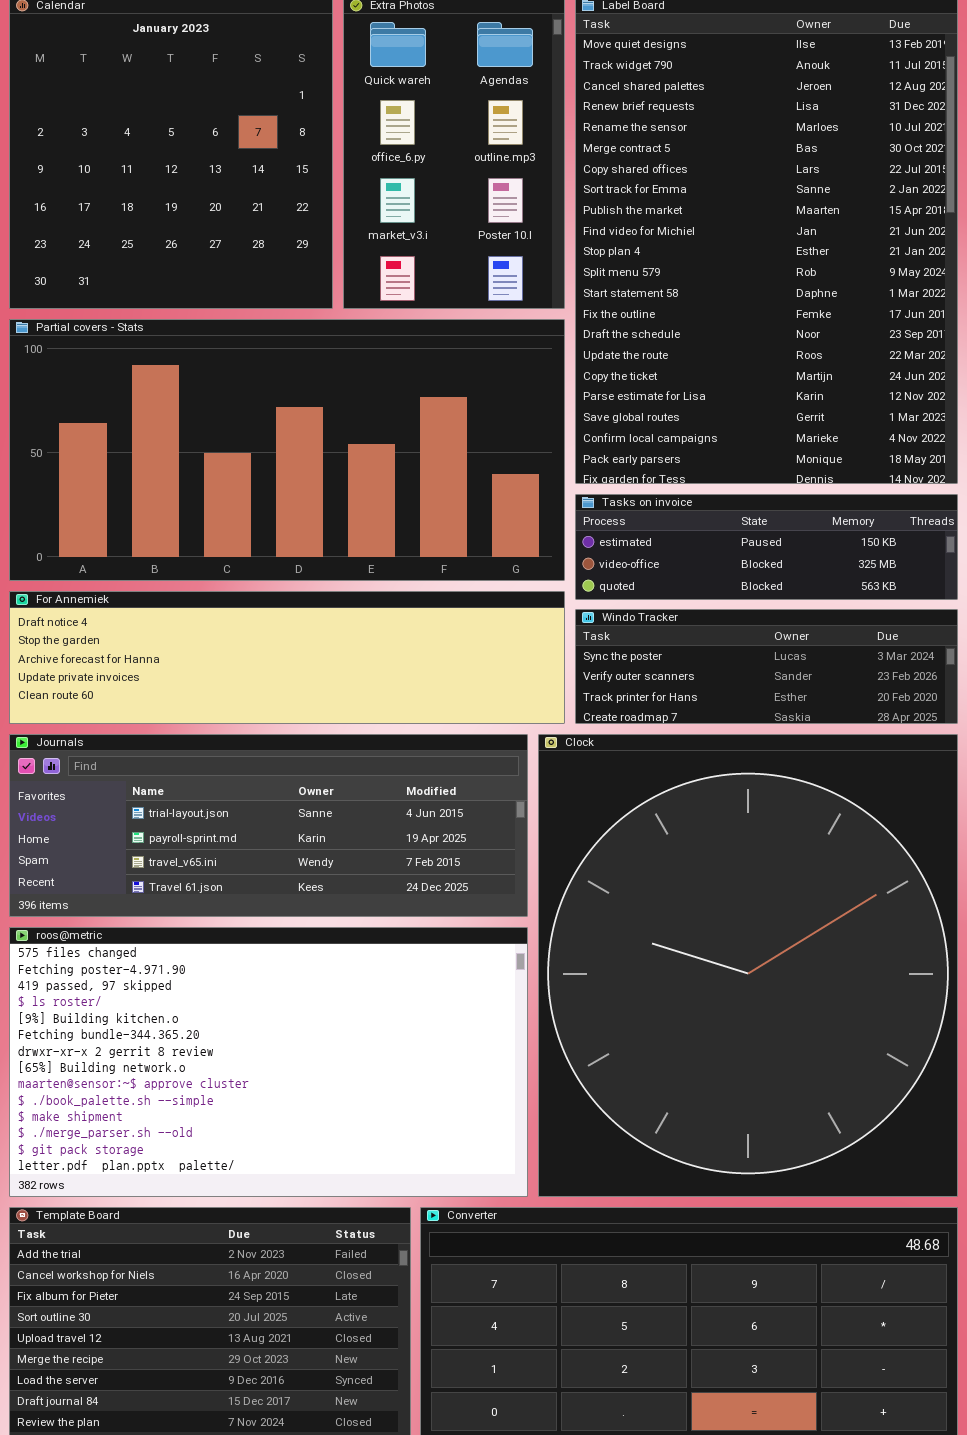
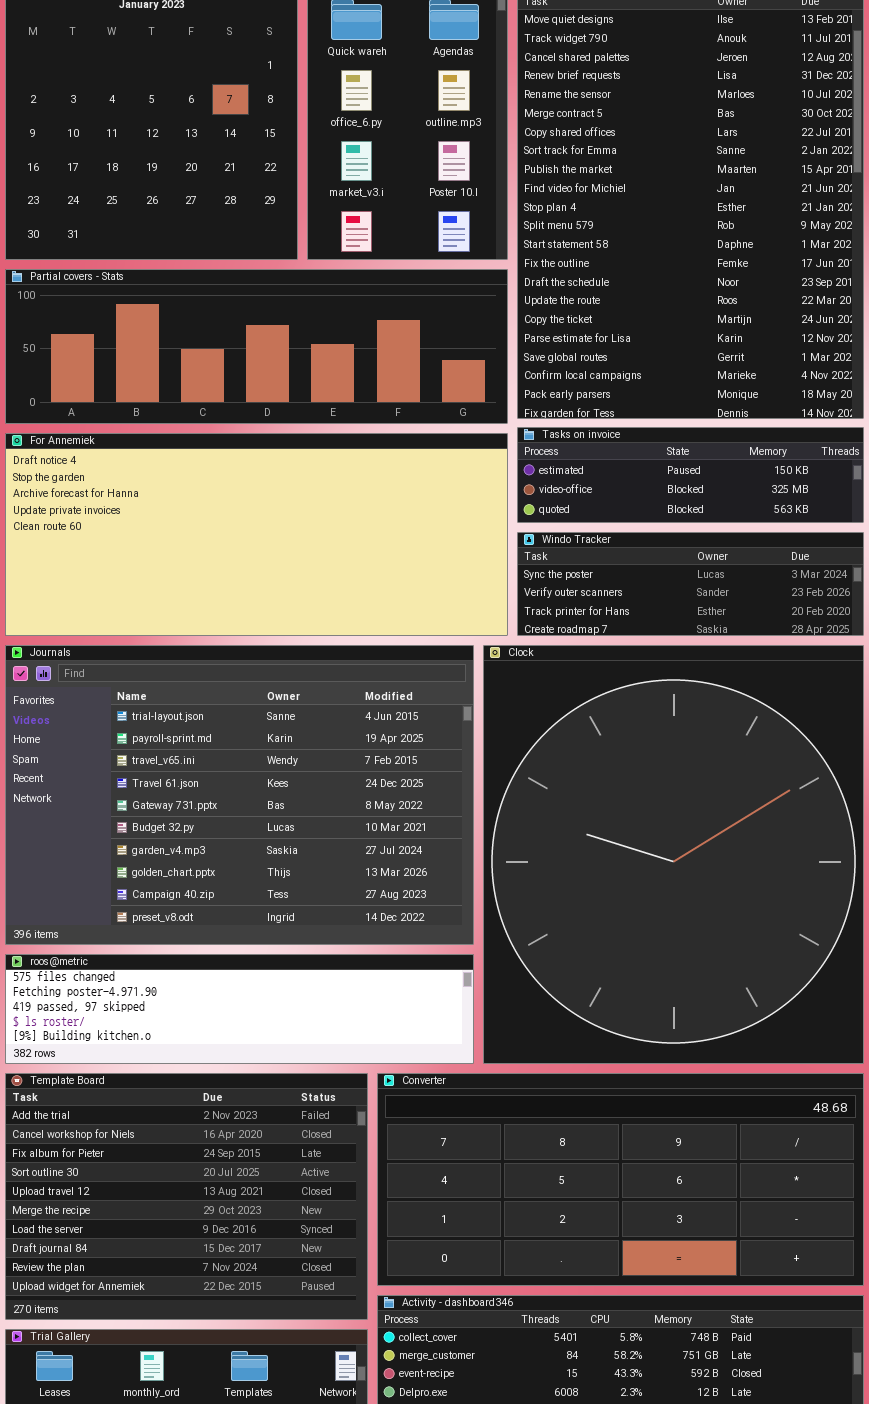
Partial covers - Stats: [9,319,565,581] -> [5,269,508,424], resized
For Annemiek: [9,591,565,724] -> [5,433,508,636], resized
Journals: [9,734,528,917] -> [5,645,474,945], resized
roos@metric: [9,927,528,1197] -> [5,954,474,1064], resized

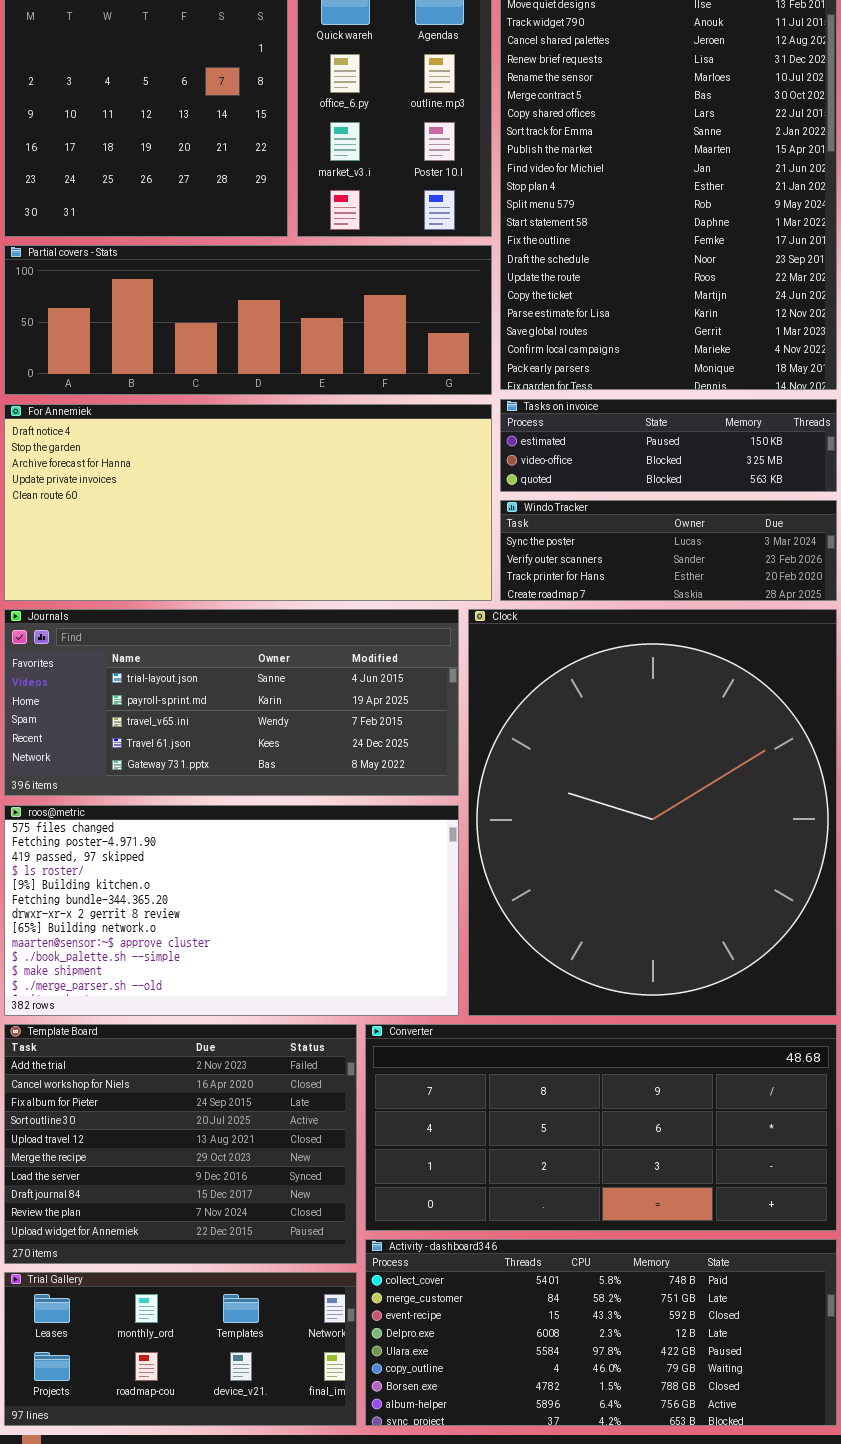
Journals: [5,645,474,945] -> [4,609,459,796], resized
roos@metric: [5,954,474,1064] -> [4,805,459,1016], resized

